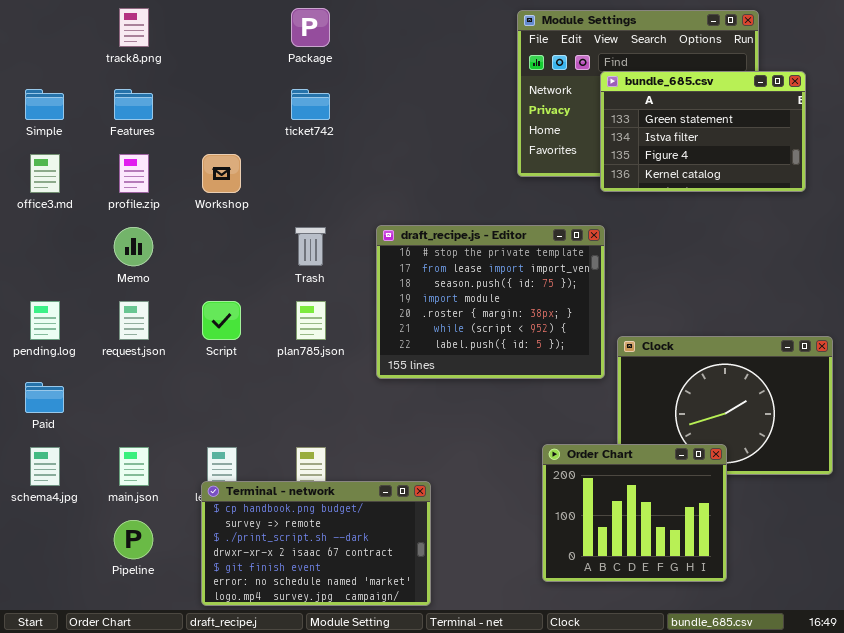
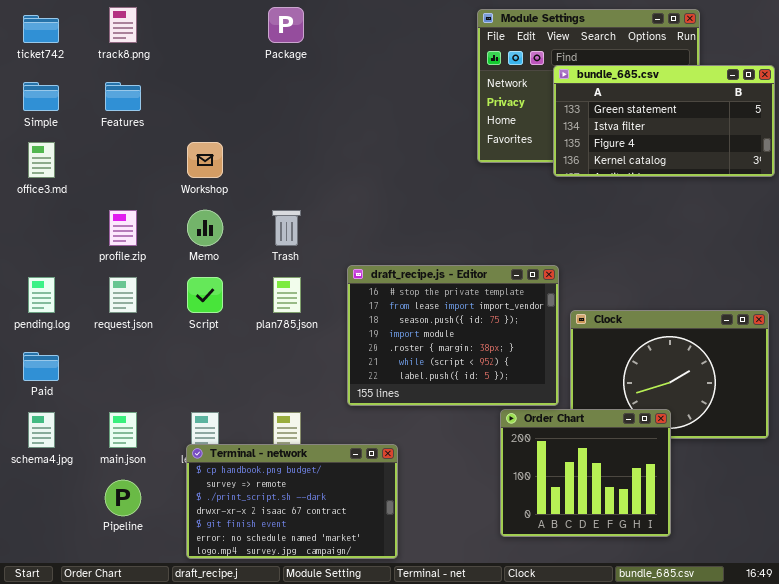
bundle_685.csv: [600,71,806,192] -> [553,65,775,177], resized
ticket742: [291,89,330,120] -> [23,15,59,43], moved
profile.zip: [119,154,149,193] -> [109,210,137,246], moved
draft_recipe.js - Editor: [376,225,605,379] -> [347,265,559,406], moved
Memo: [114,227,153,266] -> [187,210,223,246], moved

